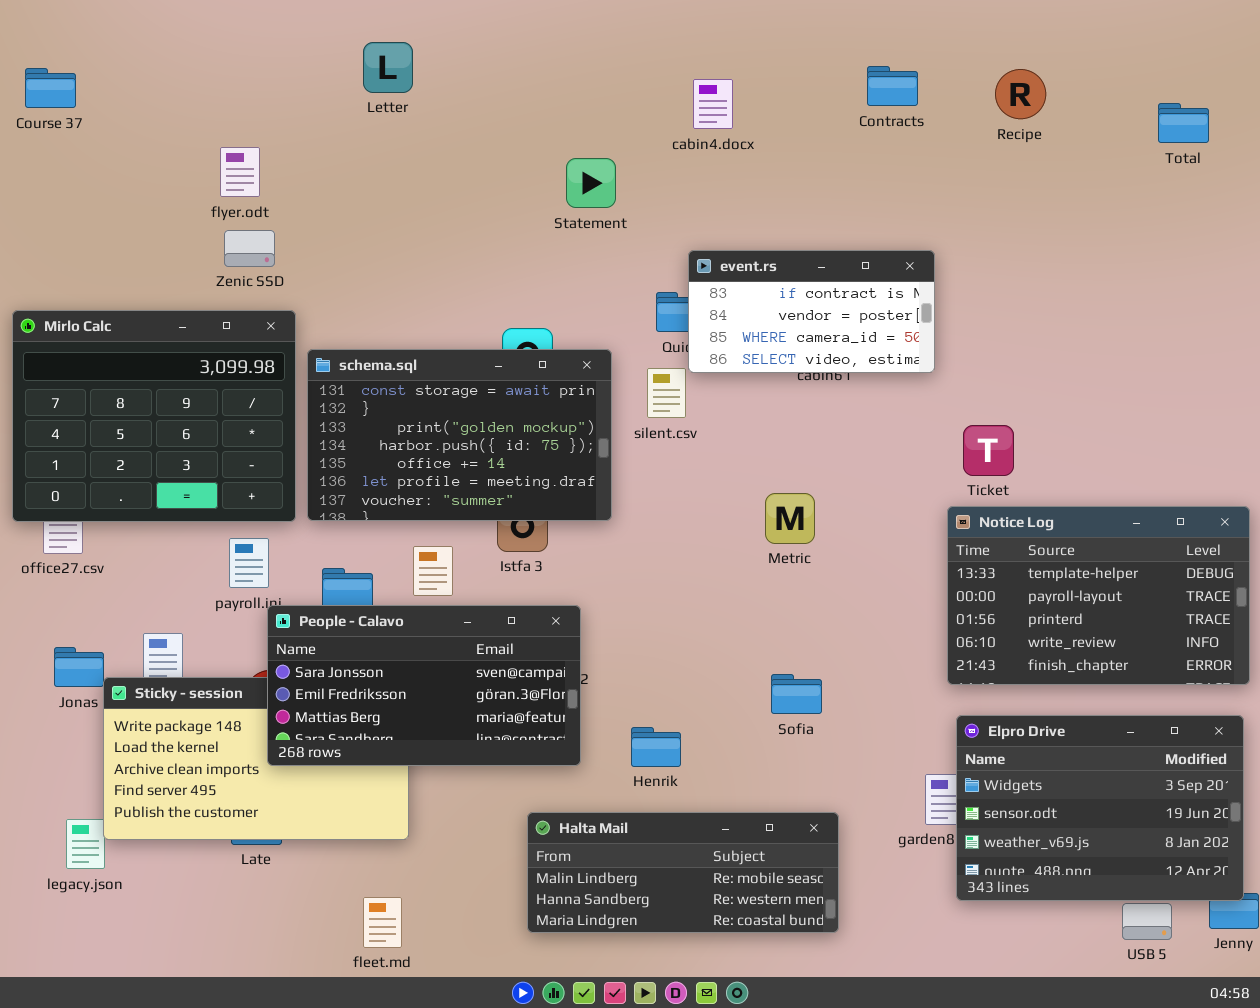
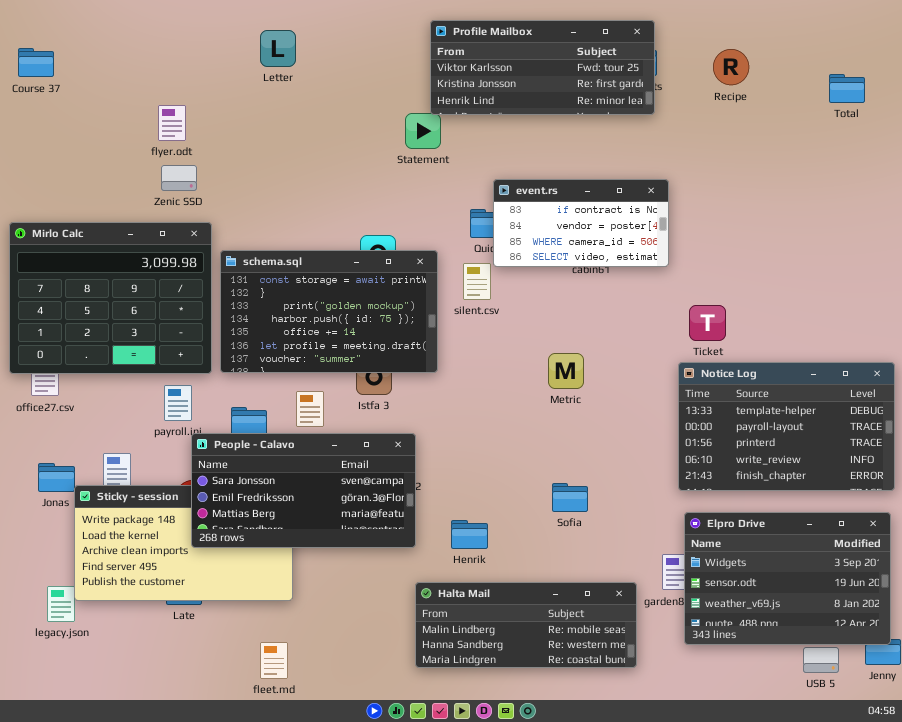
Profile Mailbox: none -> [430,20,655,115], opened
Halta Mail: [527,812,839,933] -> [415,582,637,668], moved

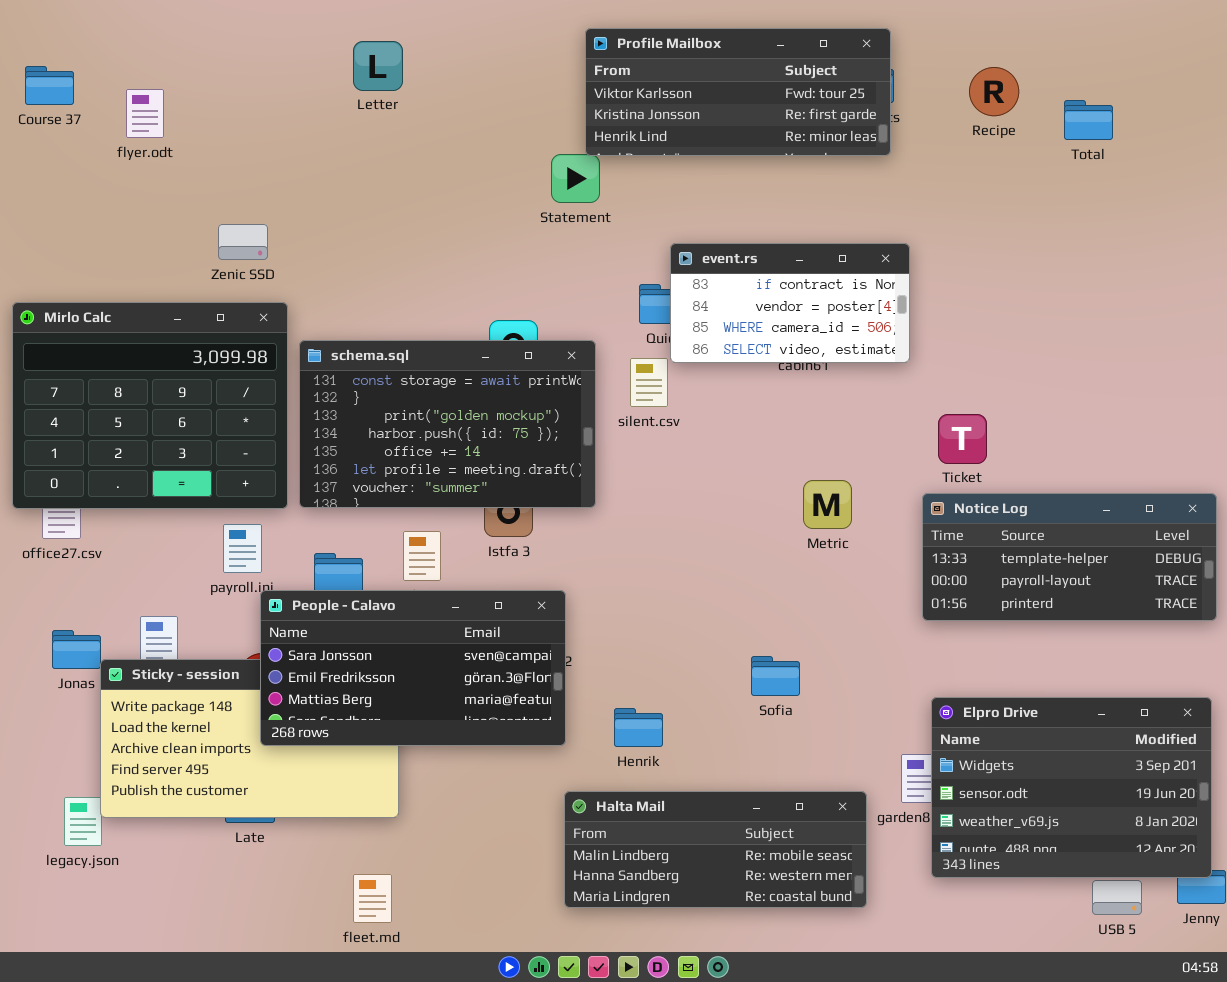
Total: [829,74,865,103] -> [1064,100,1113,140], moved
flyer.odt: [158,105,186,141] -> [126,89,164,138], moved
Metric: [548,353,584,389] -> [803,480,852,529], moved
Notice Log: [678,362,895,491] -> [922,493,1217,621], resized

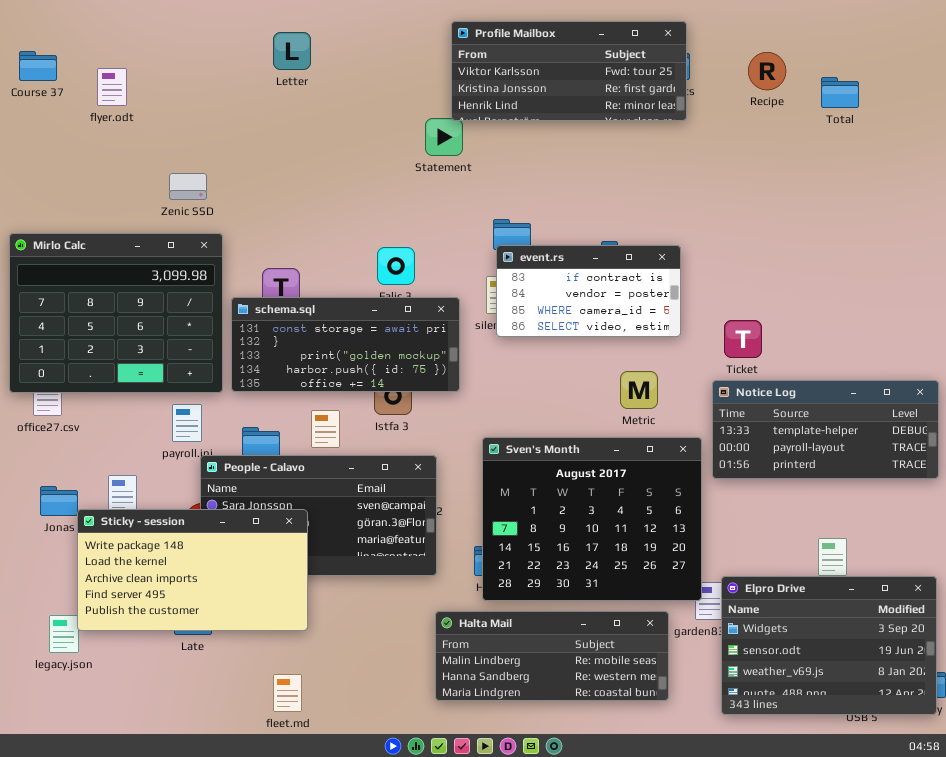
event.rs: [670,243,910,363] -> [496,245,681,337], moved
schema.sql: [299,340,596,508] -> [231,297,460,392], resized
Sven's Month: none -> [482,437,702,601], opened
Sticky - session: [100,659,399,818] -> [77,509,308,631], raised
Elpro Drive: [931,697,1212,878] -> [721,576,937,715], moved

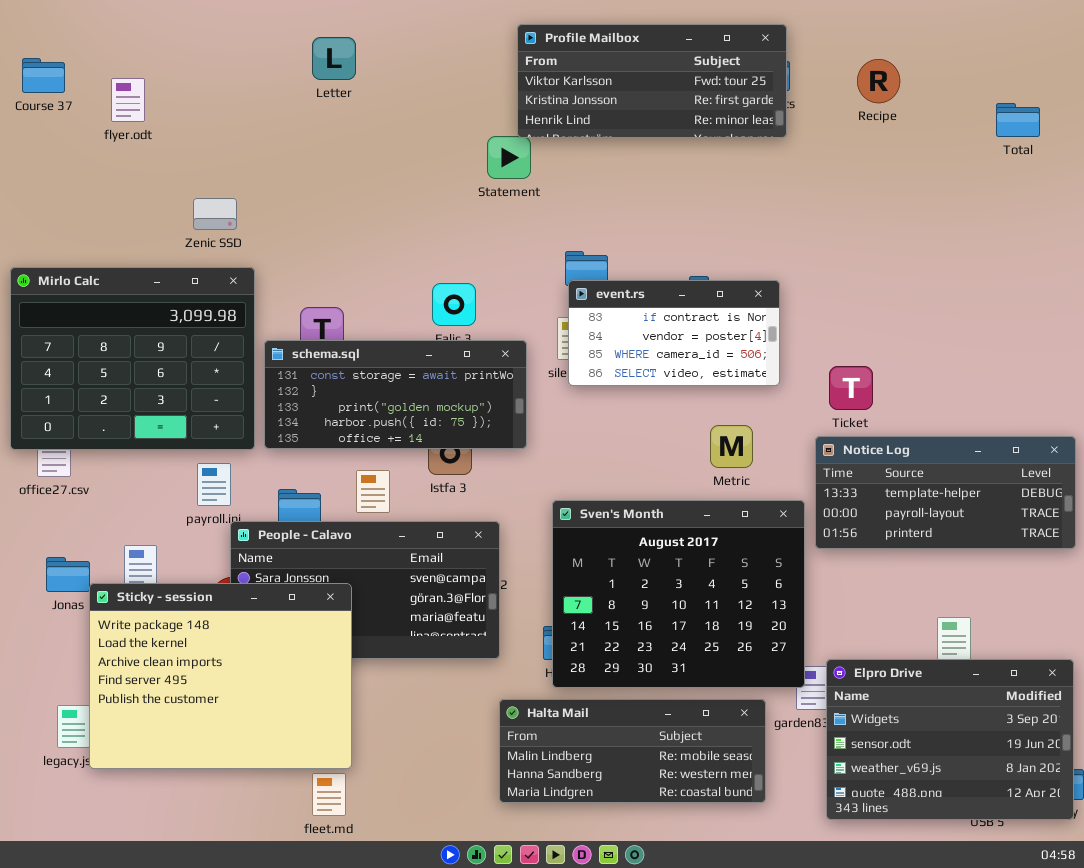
Total: [821,77,859,108] -> [996,103,1040,137], moved
Sticky - session: [77,509,308,631] -> [89,583,352,769], resized

